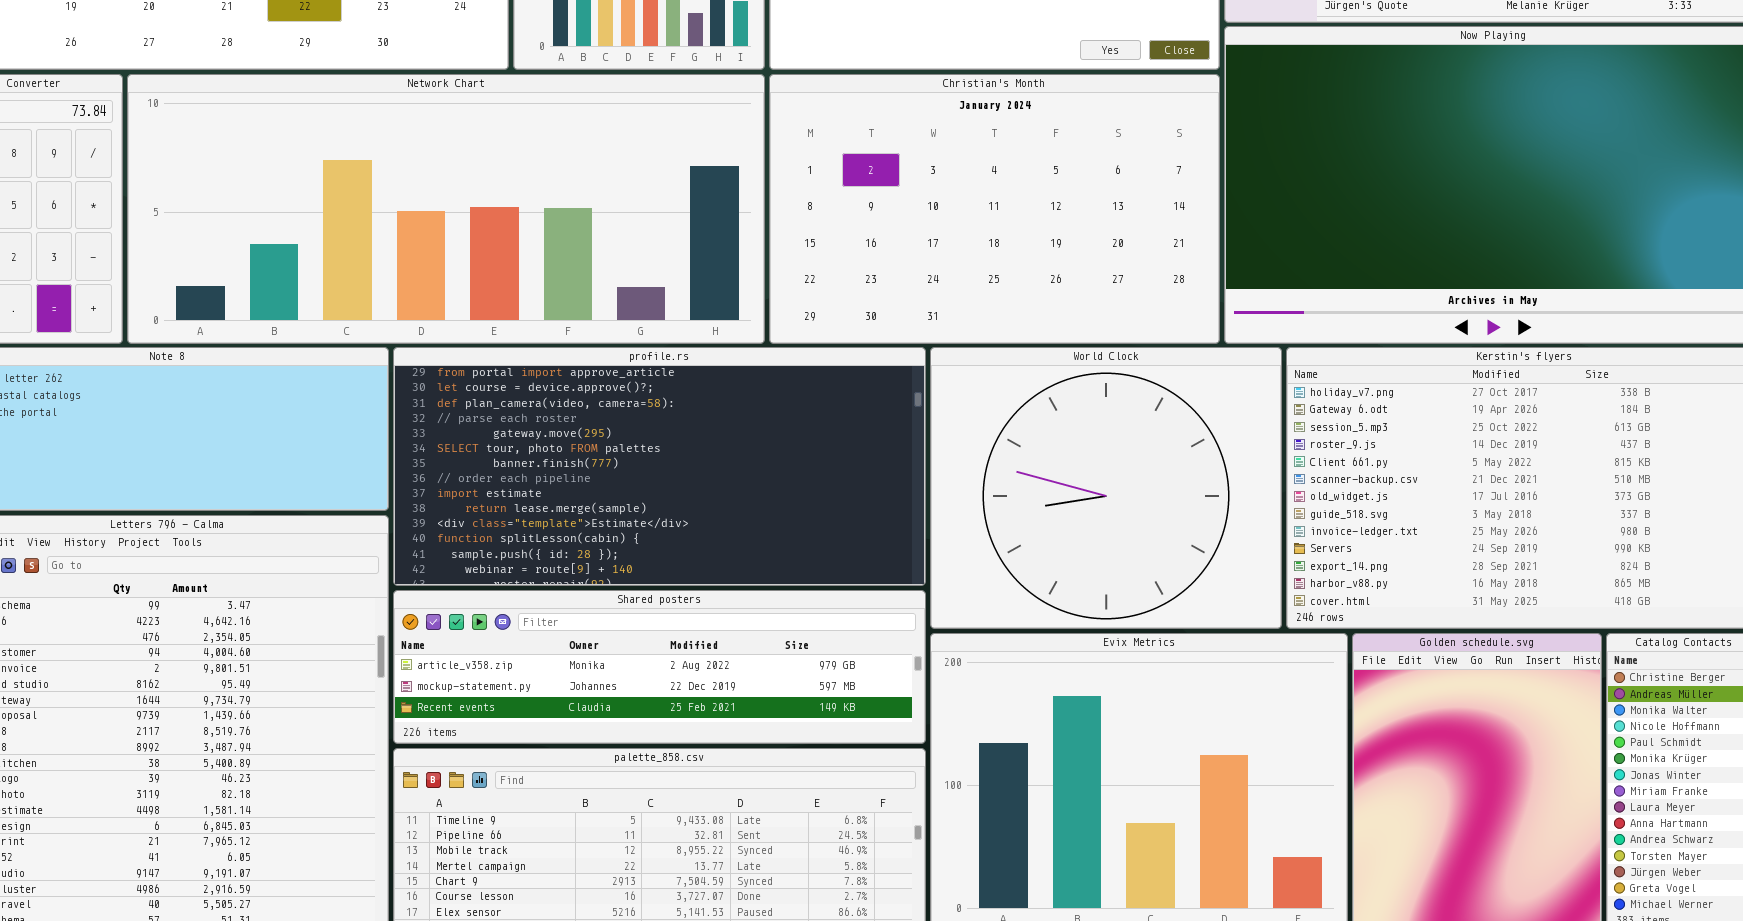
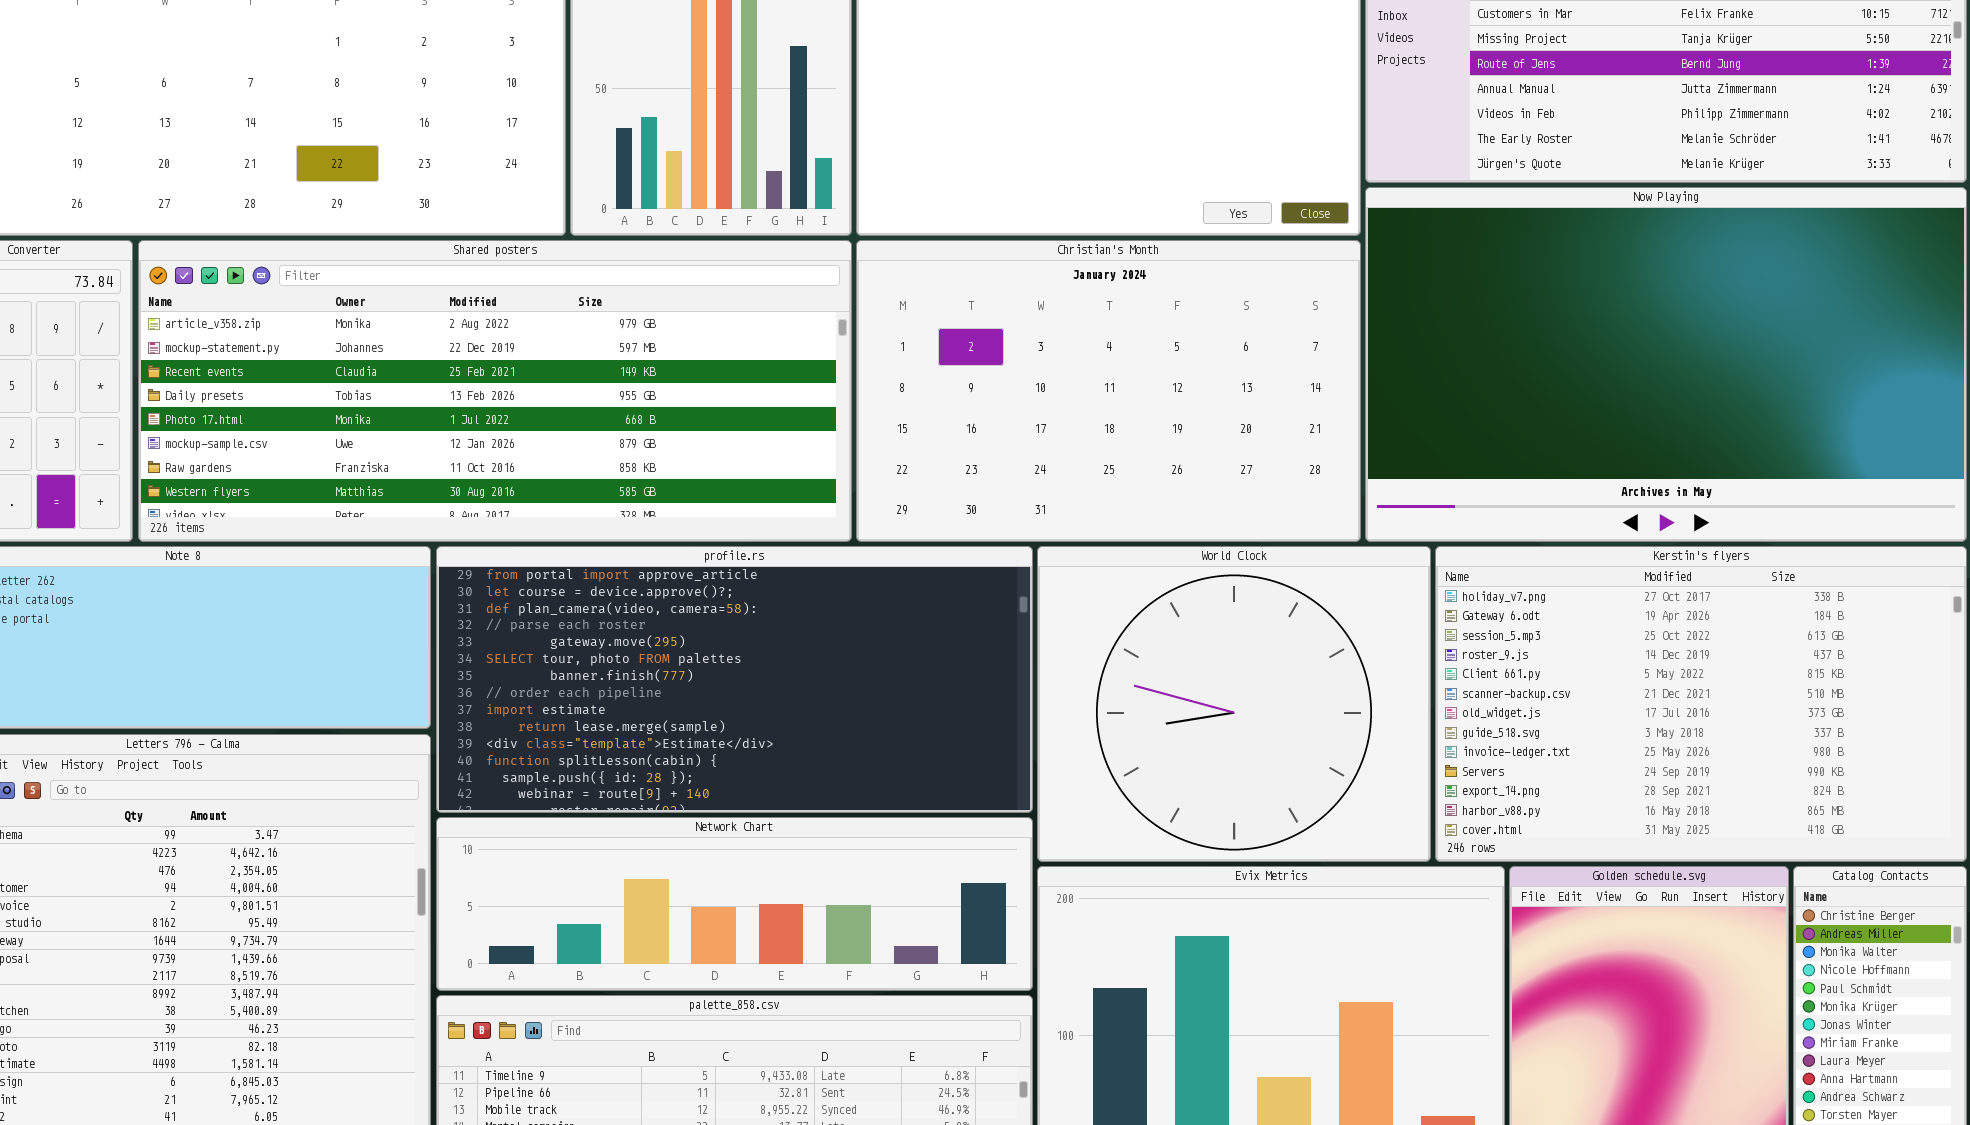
Network Chart: [127,74,765,344] -> [436,817,1033,991], moved, resized
Shared posters: [393,590,926,744] -> [138,240,852,542], moved, resized

